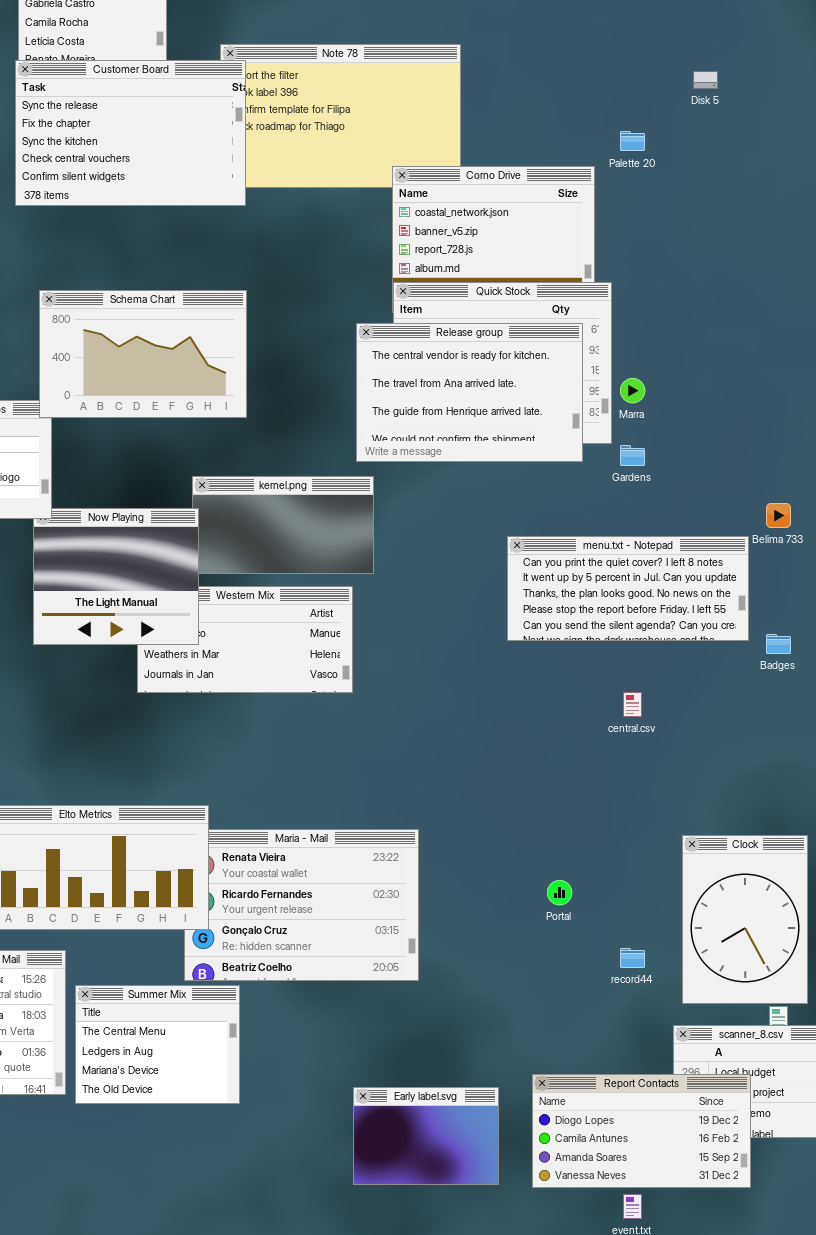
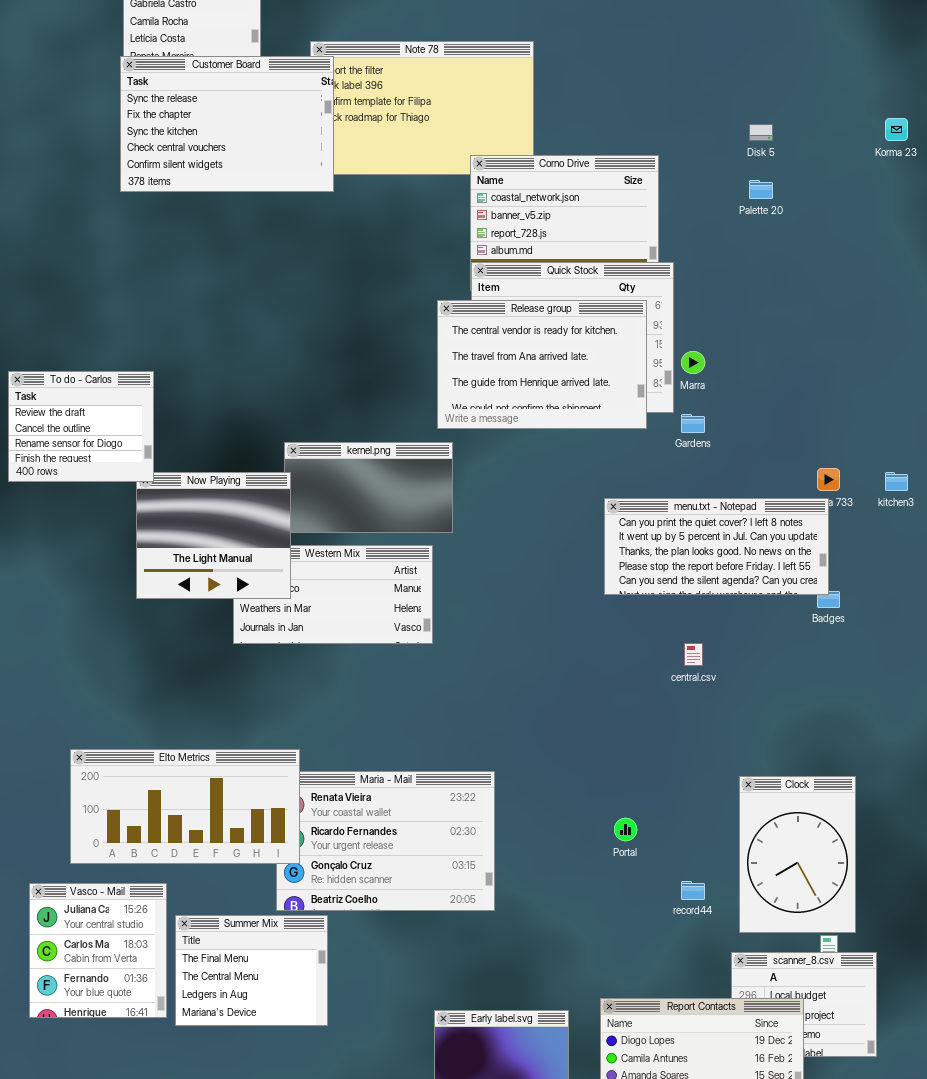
Disk 5: [693,71,718,89] -> [749,124,773,141], moved
Palette 20: [620,131,645,151] -> [749,180,773,199], moved
Schema Chart: [39,290,247,418] -> none, closed
menu.txt - Notepad: [507,536,749,641] -> [604,498,829,595], moved
Summer Mix: [75,985,240,1104] -> [175,915,328,1026], scrolled up 1 row

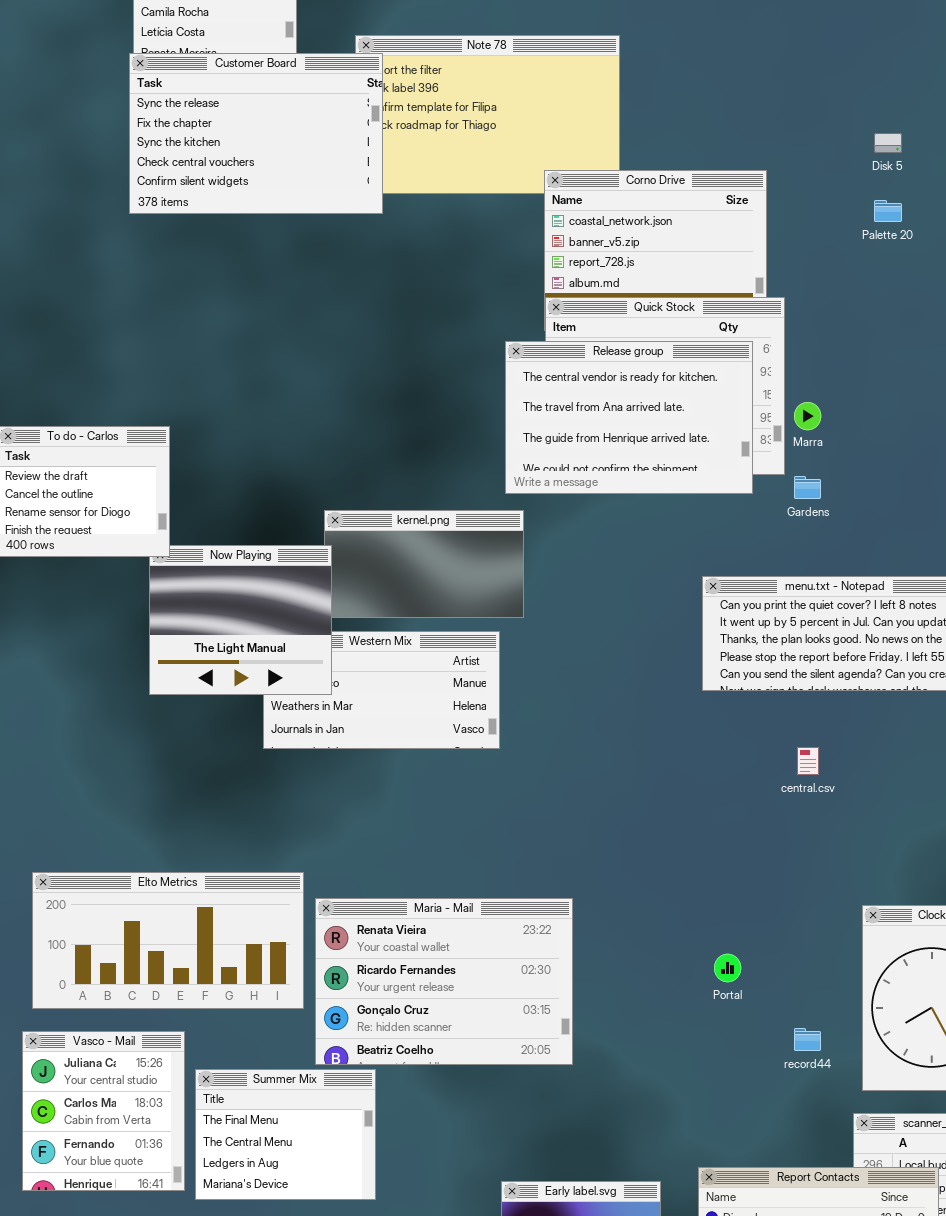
Elto Metrics: [70,749,300,864] -> [32,872,304,1009], moved

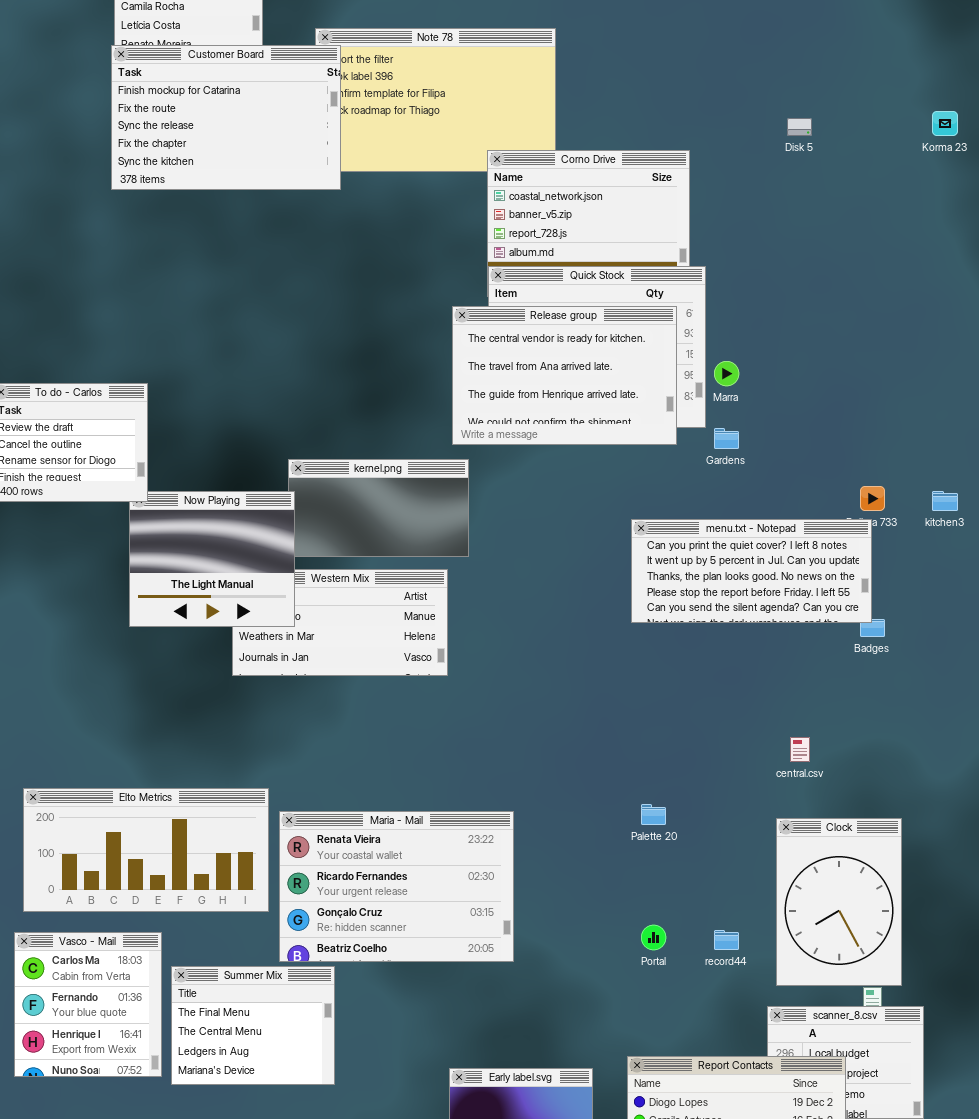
Customer Board: [129,53,383,214] -> [111,45,341,190], scrolled up 2 rows
Palette 20: [874,200,902,222] -> [641,804,666,825], moved
central.csv: [797,747,819,775] -> [790,737,810,762], moved
Portal: [714,954,741,982] -> [641,925,666,950], moved
Vasco - Mail: [22,1031,185,1191] -> [14,932,162,1077], scrolled down 1 row

